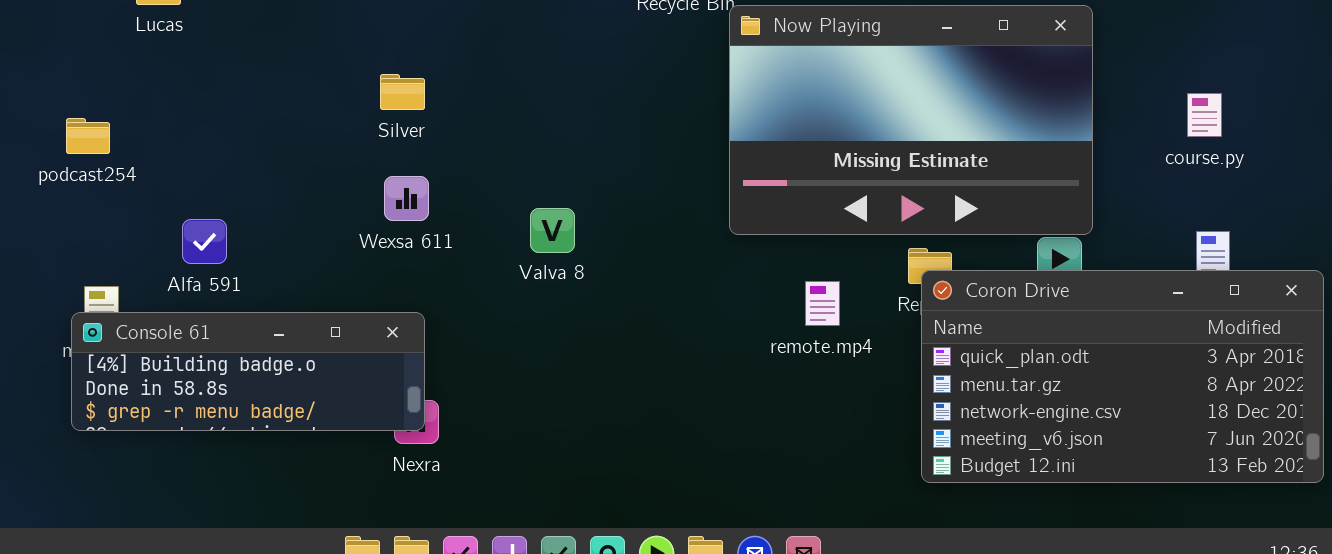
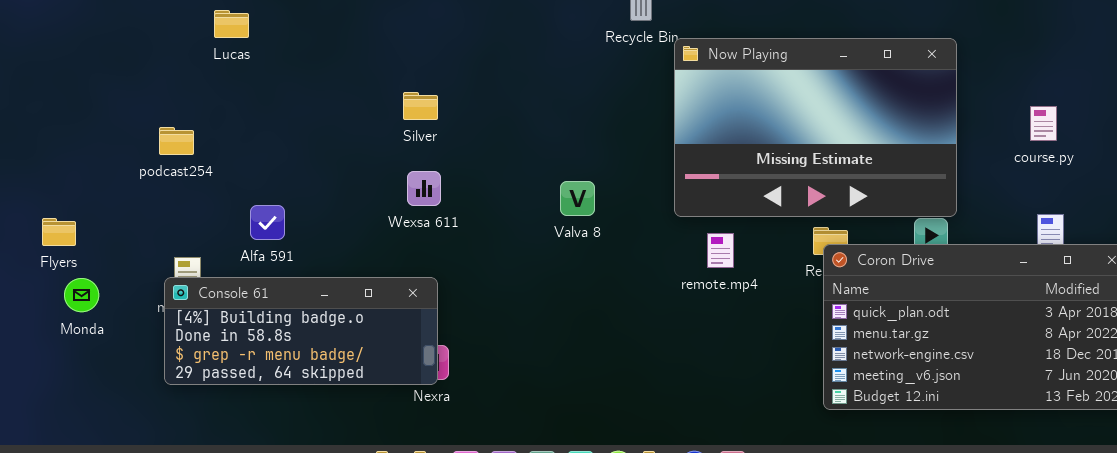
Valva 8: [530,208,575,253] -> [560,181,595,216], moved
remote.mp4: [805,281,840,326] -> [707,233,734,268], moved
Console 61: [71,312,425,431] -> [164,277,438,385], resized

